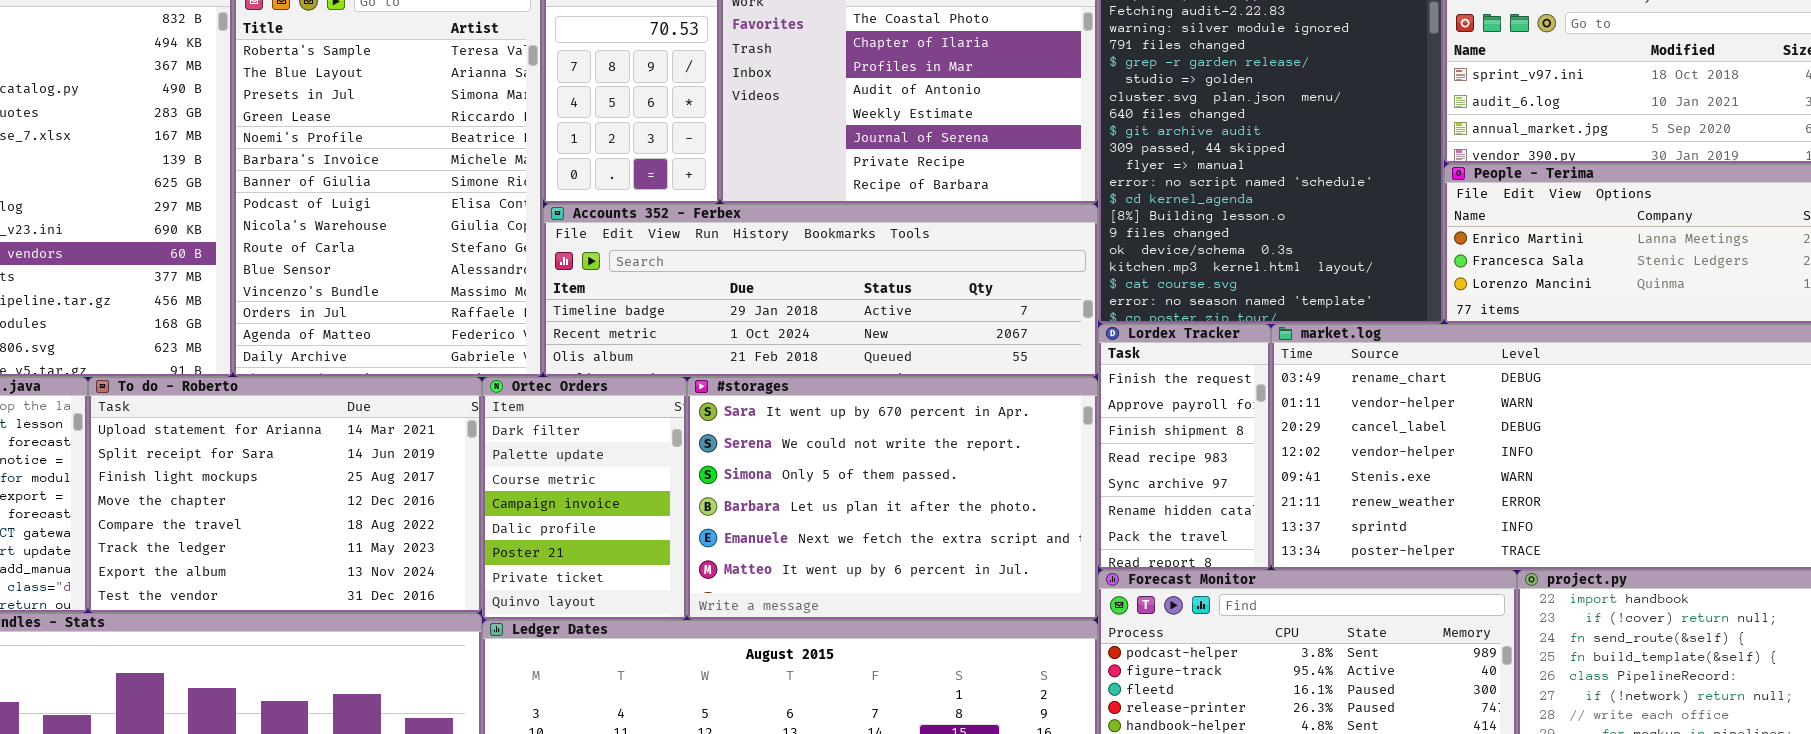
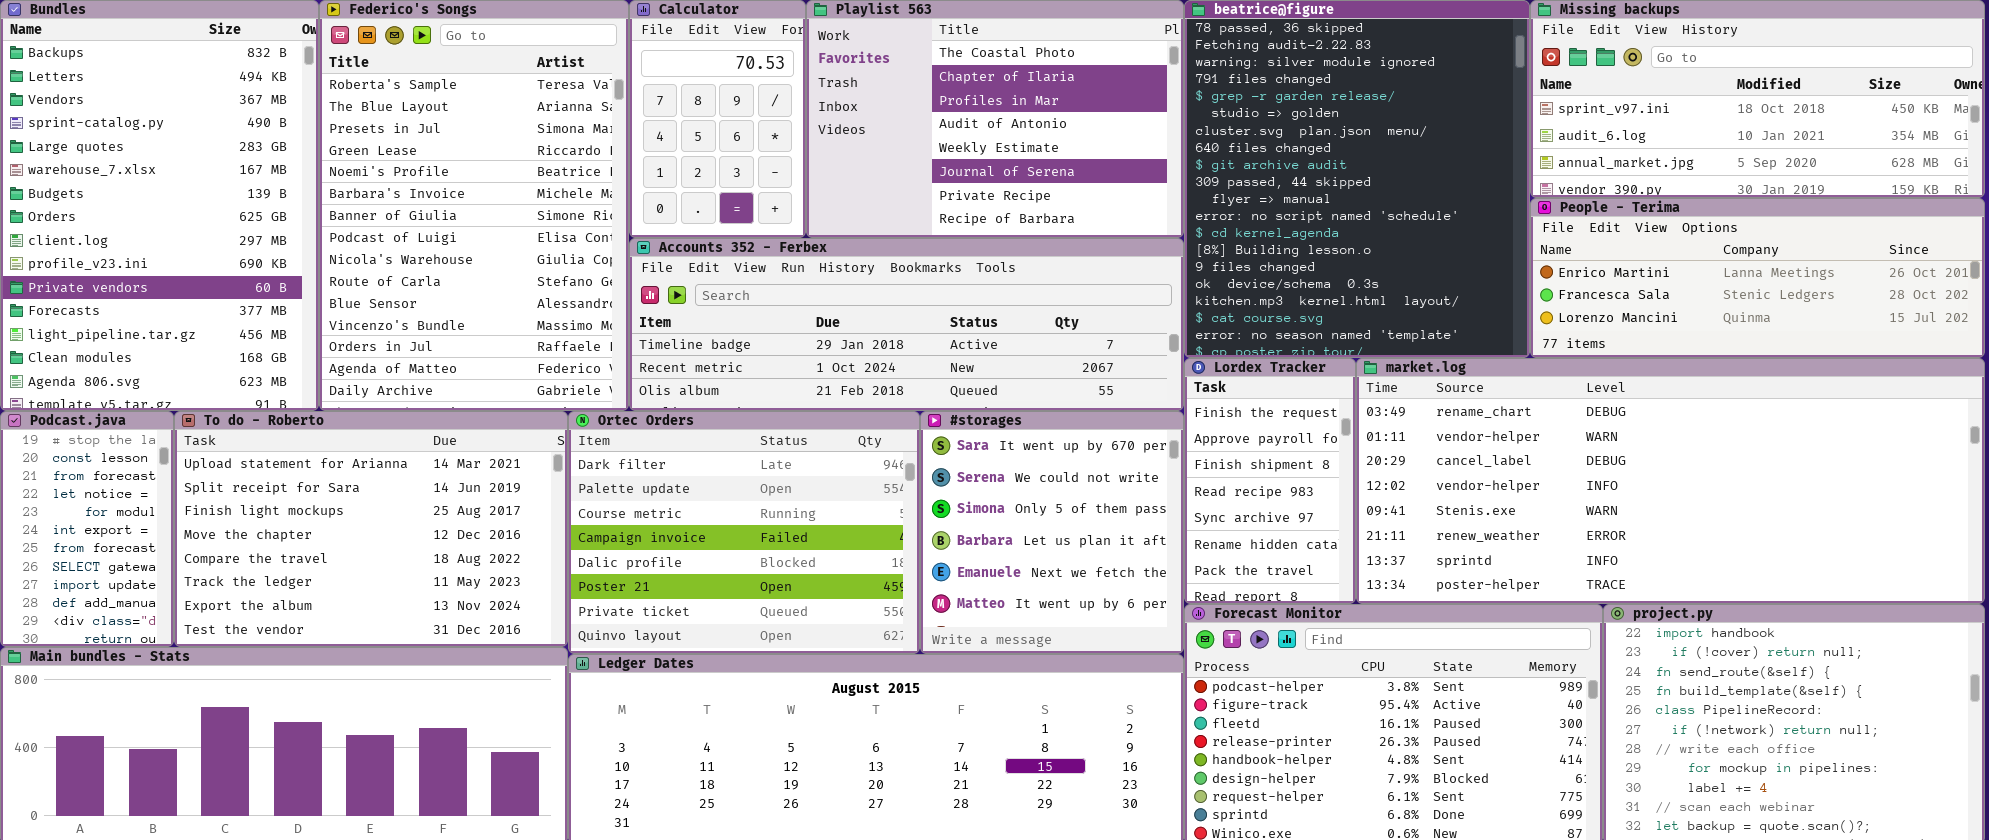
Ortec Orders: [482,377,687,620] -> [568,411,920,654], resized
#storages: [687,377,1098,620] -> [920,411,1184,654], resized

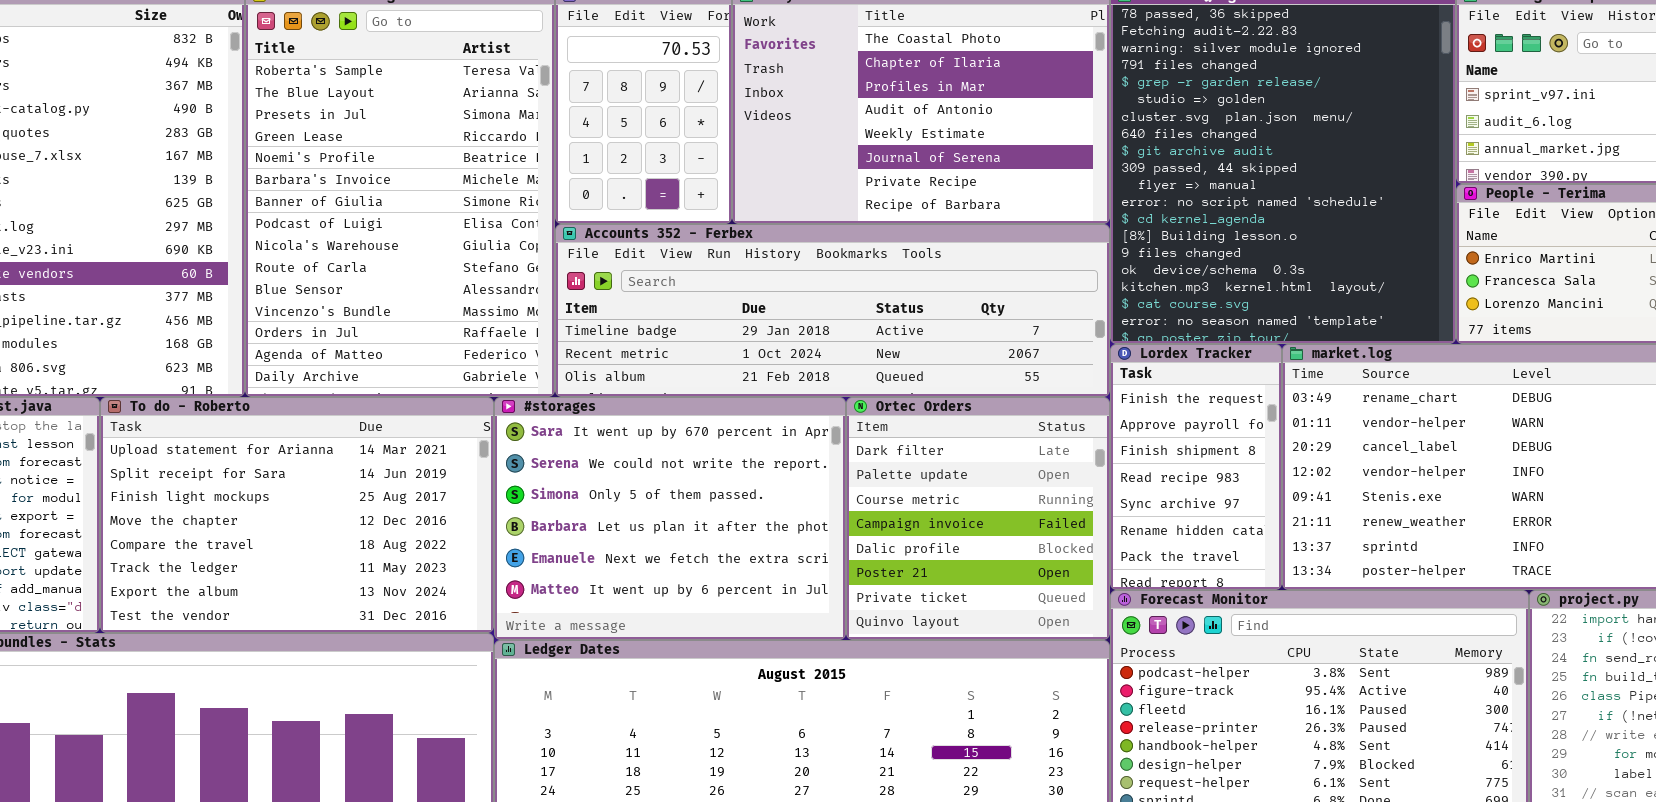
Ortec Orders: [568,411,920,654] -> [846,397,1110,640], moved, resized
#storages: [920,411,1184,654] -> [494,397,846,640], moved, resized

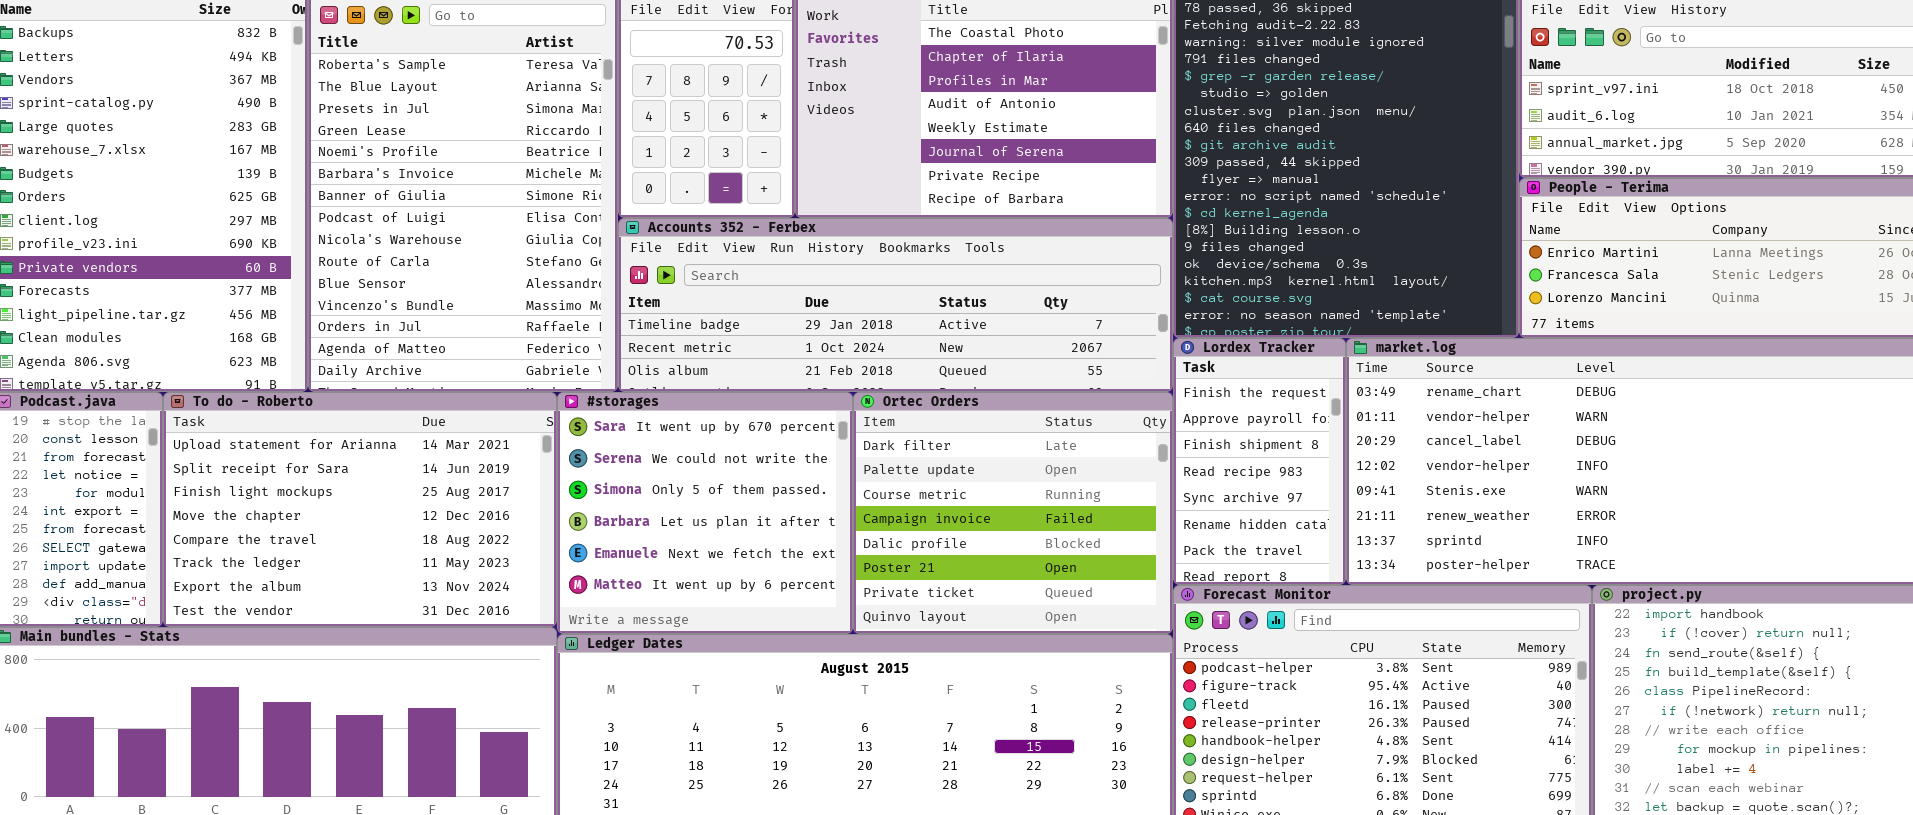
#storages: [494,397,846,640] -> [557,392,853,634], resized
Ortec Orders: [846,397,1110,640] -> [853,392,1173,634], resized

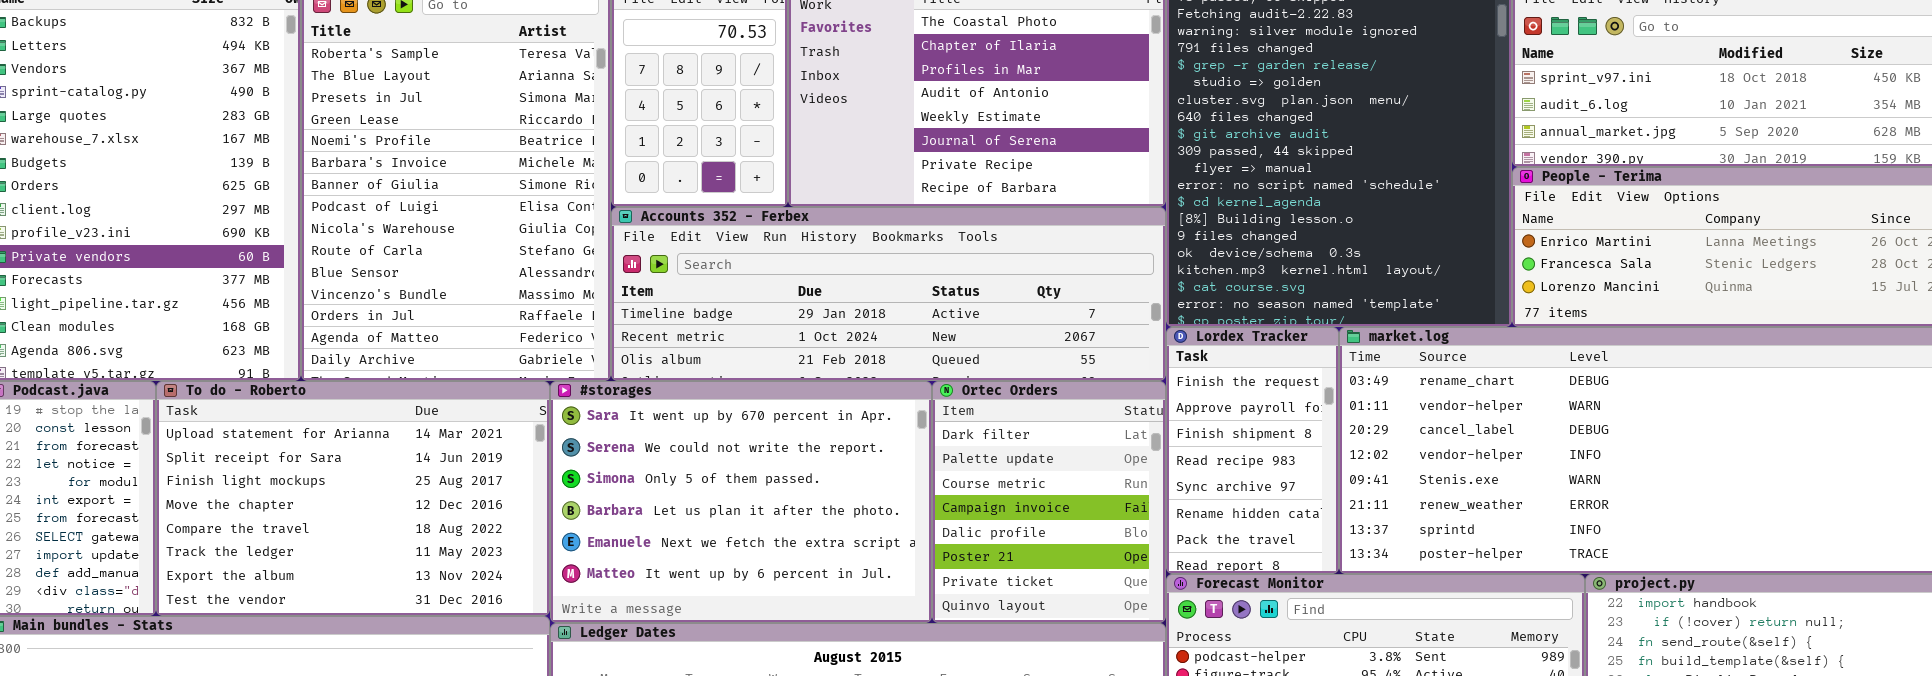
#storages: [557,392,853,634] -> [550,381,932,623], resized
Ortec Orders: [853,392,1173,634] -> [932,381,1166,623], resized

